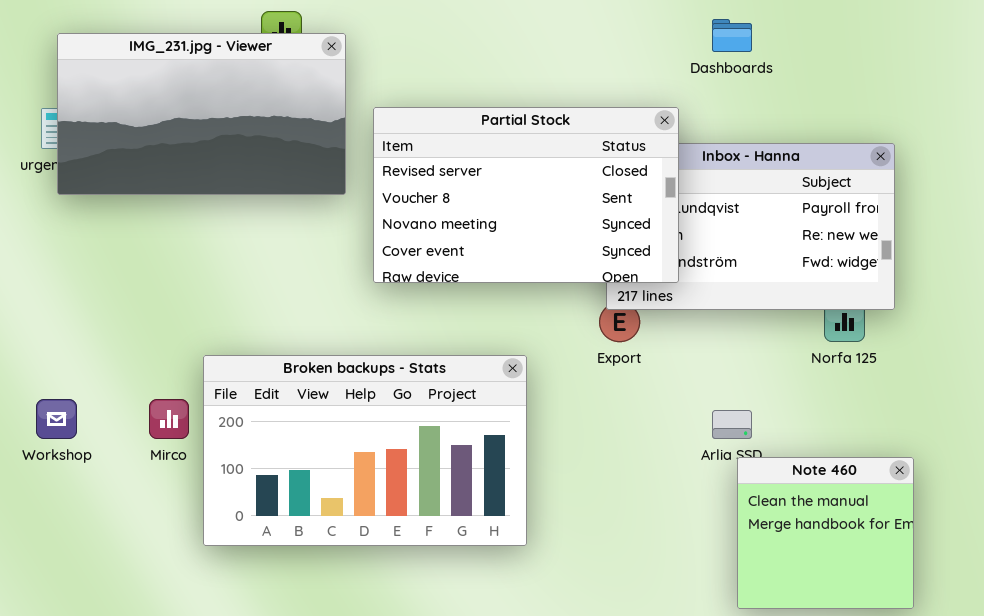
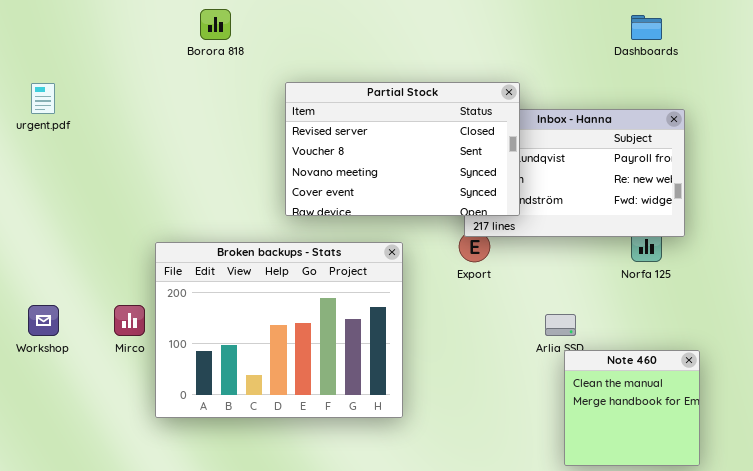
Dashboards: [712,19,752,52] -> [631,15,662,40], moved
IMG_231.jpg - Viewer: [57,33,346,195] -> none, closed
Broken backups - Stats: [203,355,527,546] -> [155,242,403,418], resized

